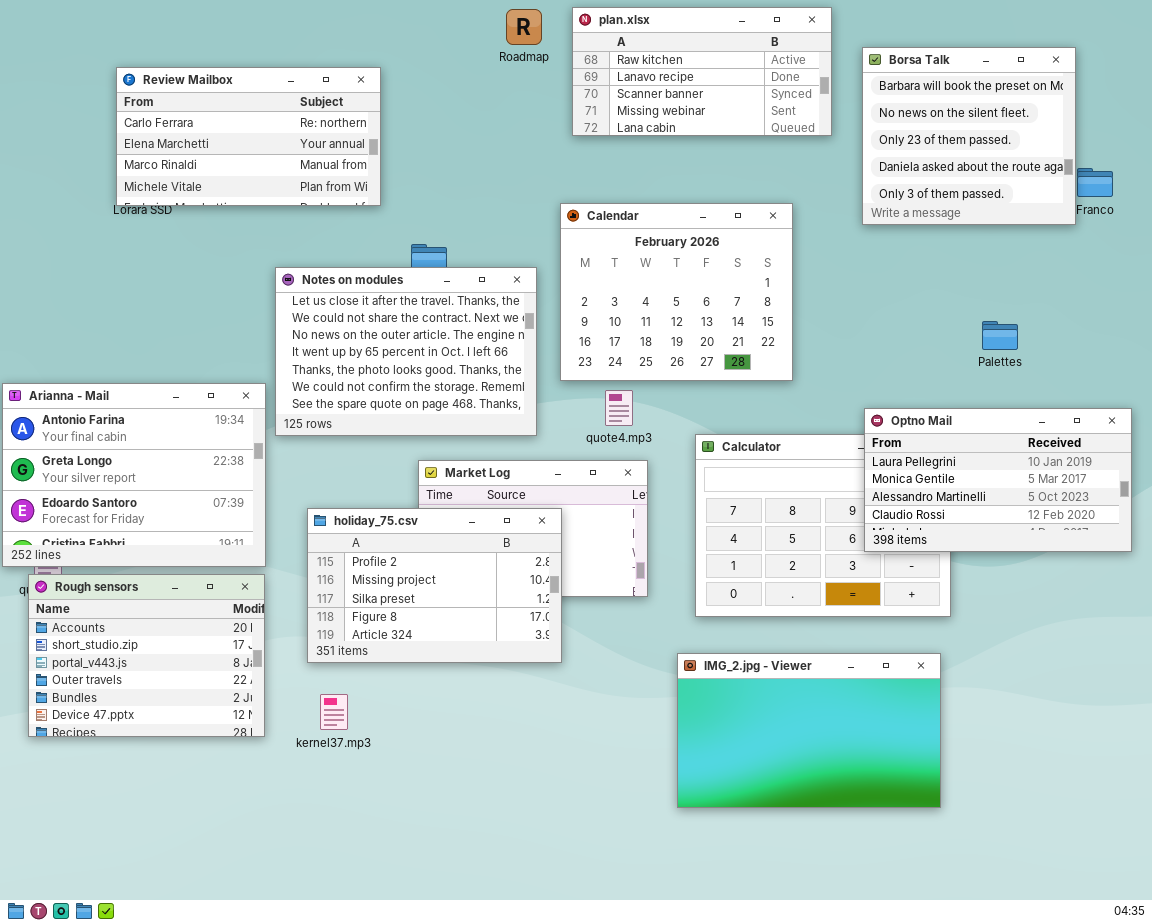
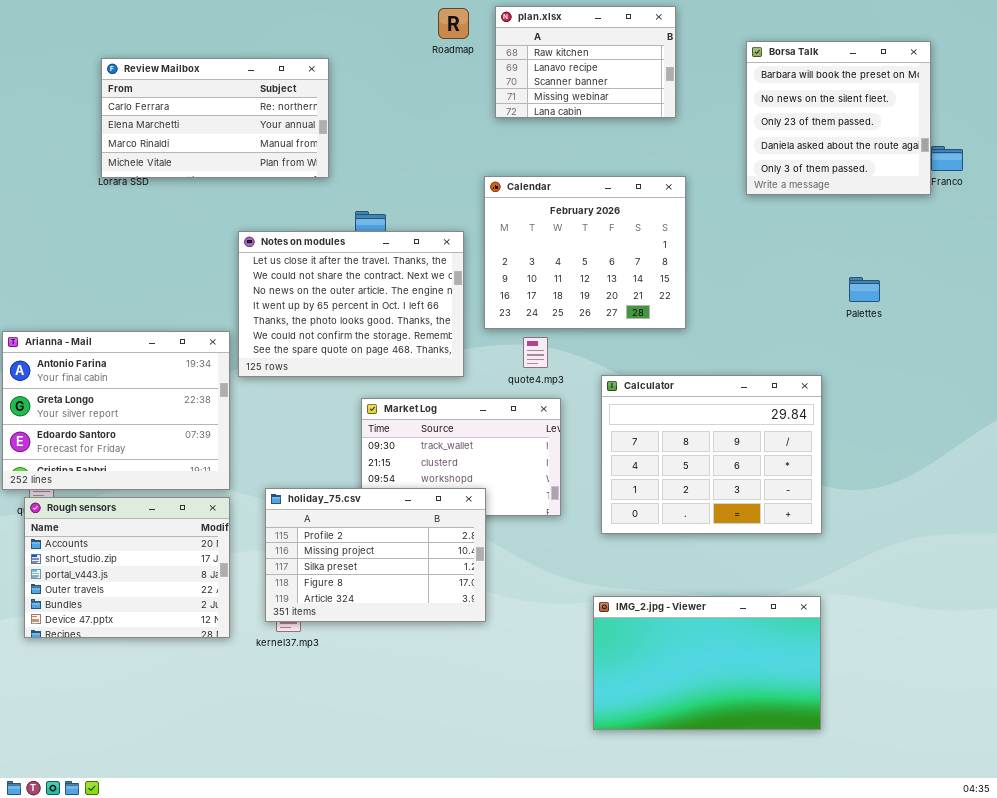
plan.xlsx: [572,7,832,136] -> [495,6,676,118], resized
Optno Mail: [864,408,1132,552] -> none, closed
holiday_75.csv: [307,508,562,663] -> [265,488,486,622], moved
IMG_2.jpg - Viewer: [677,653,941,808] -> [593,596,821,730], moved

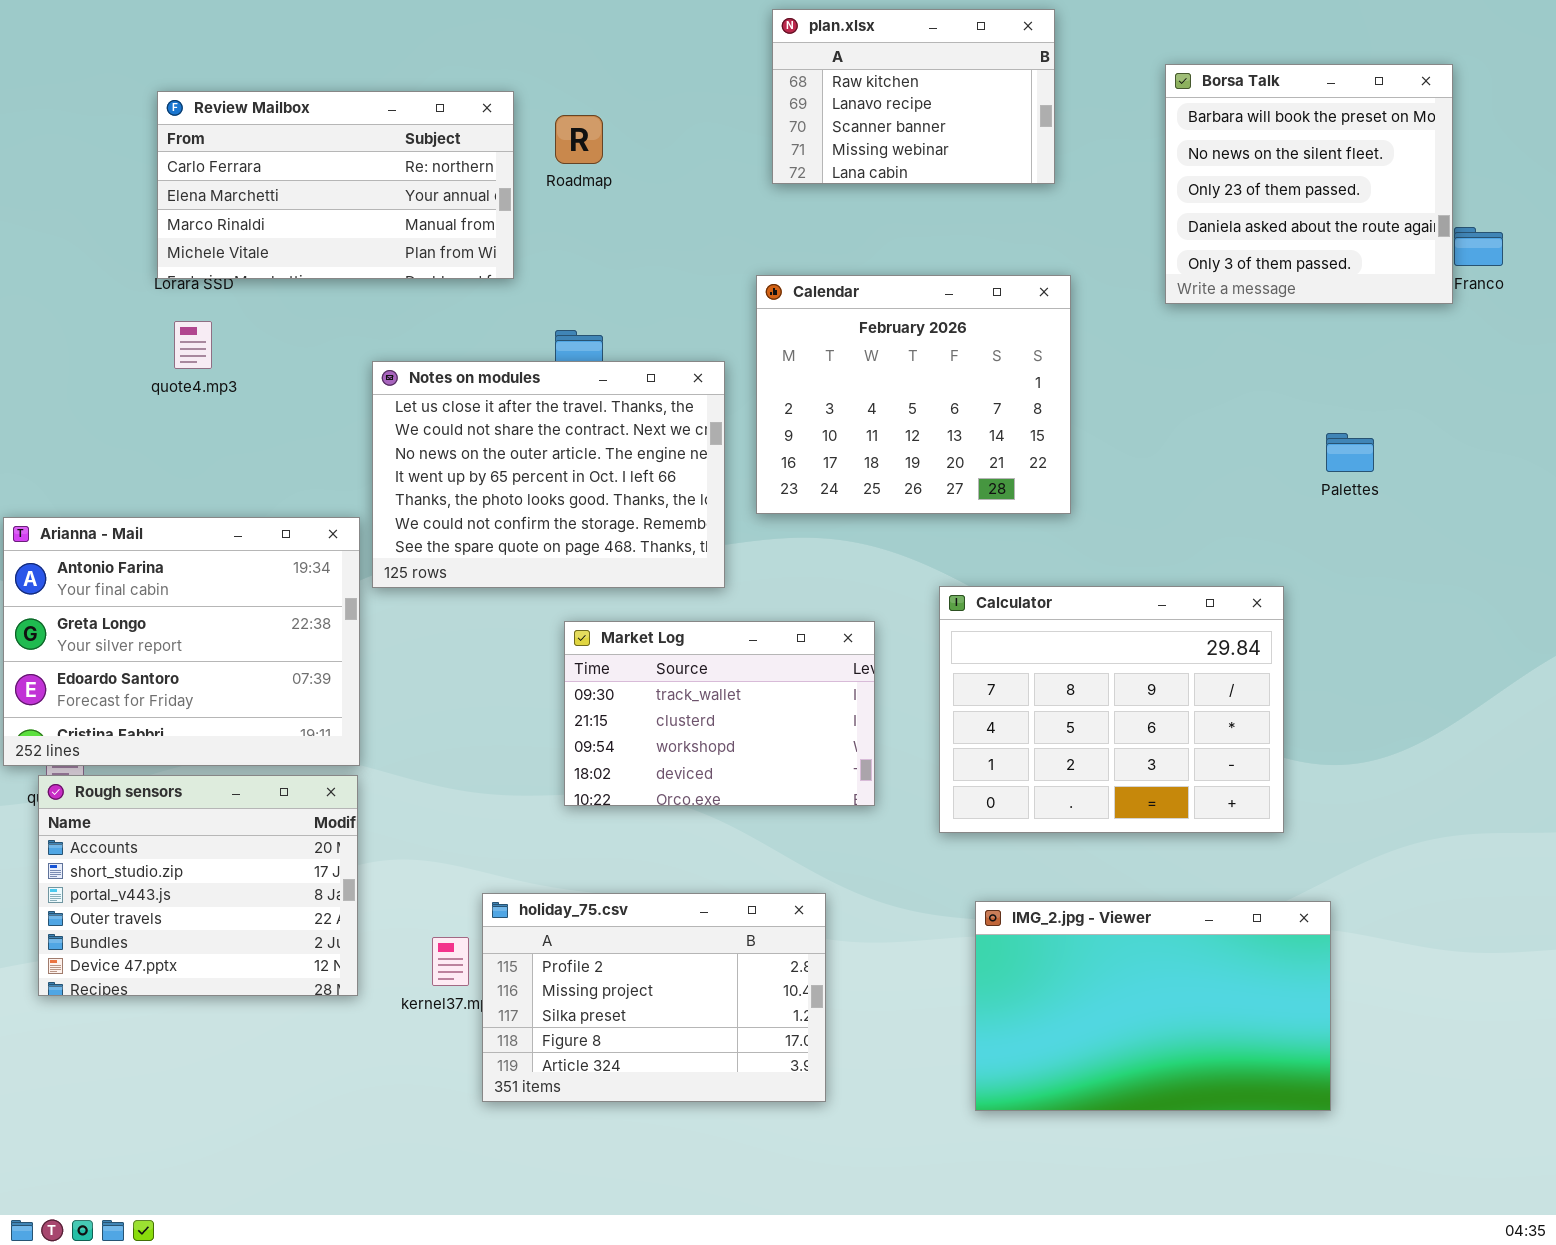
Roadmap: [438,8,469,39] -> [555,115,603,164], moved
quote4.mp3: [523,337,548,368] -> [174,321,212,369], moved
holiday_75.csv: [265,488,486,622] -> [482,893,826,1102], moved
IMG_2.jpg - Viewer: [593,596,821,730] -> [975,901,1331,1111], moved

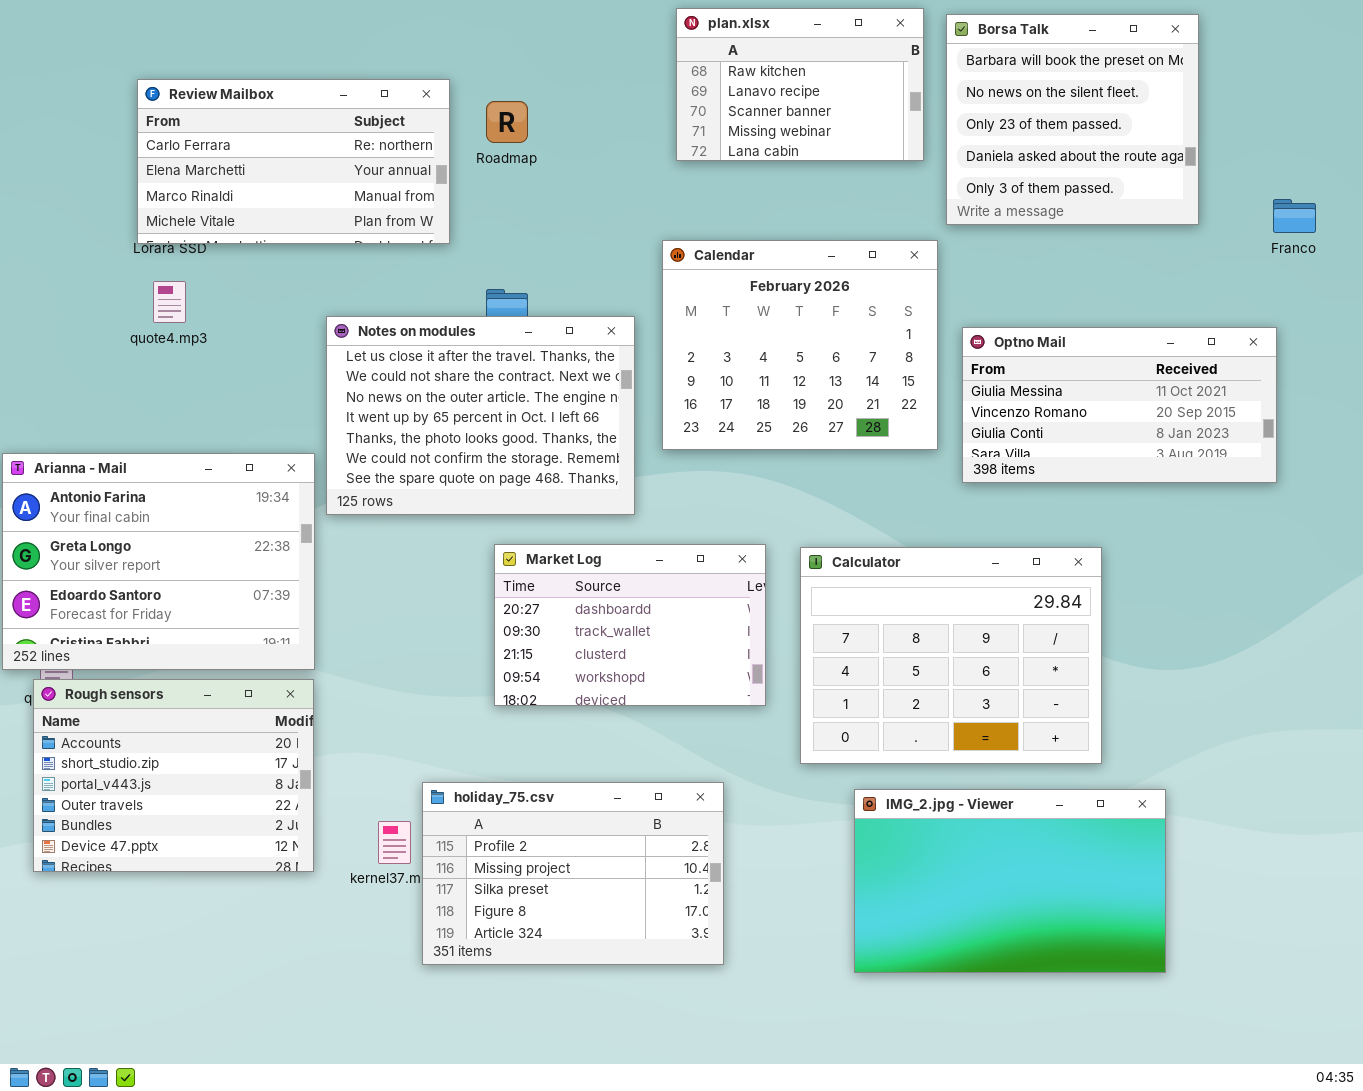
Borsa Talk: [1165,64,1453,304] -> [946,14,1199,225], moved
Optno Mail: none -> [962,327,1277,483], opened
Calculator: [939,586,1284,833] -> [800,547,1102,764], moved
Market Log: [564,621,875,806] -> [494,544,766,706], scrolled up 1 row

